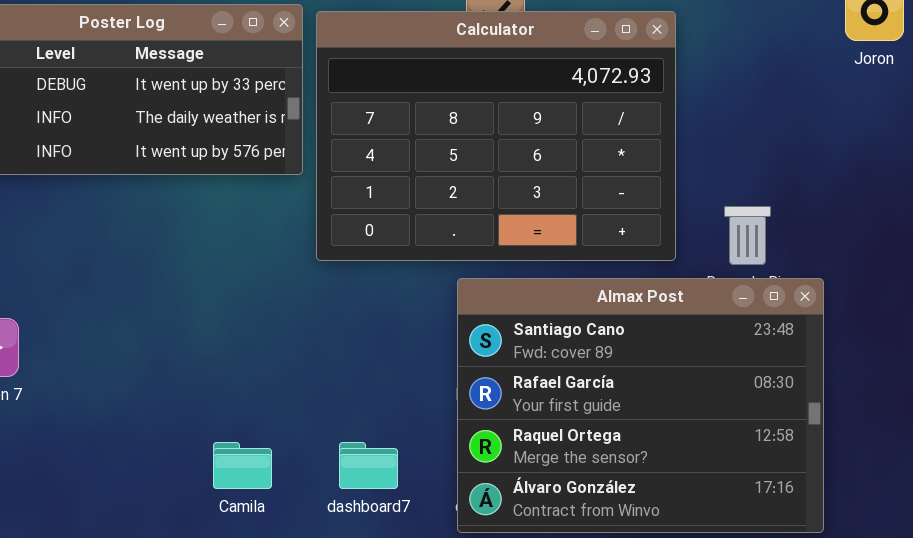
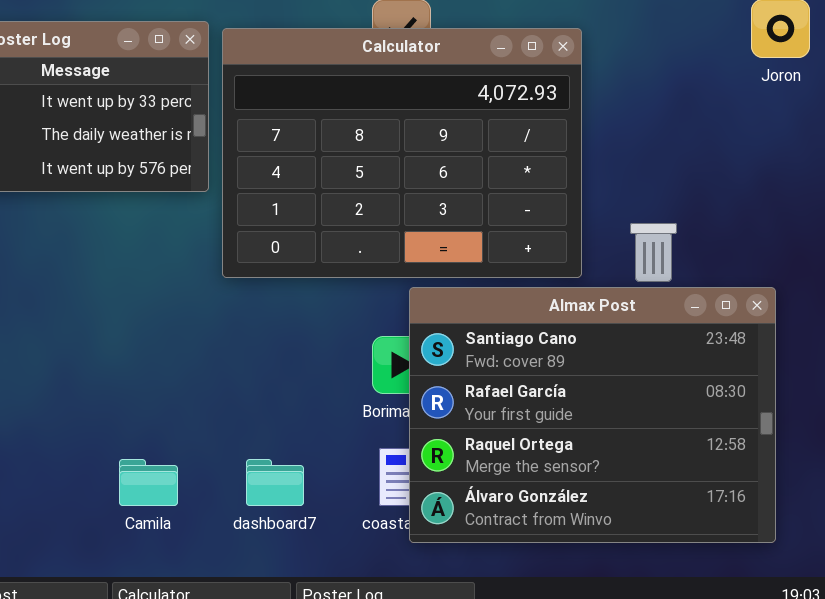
Almax Post: [457,278,824,533] -> [409,287,776,543], moved

